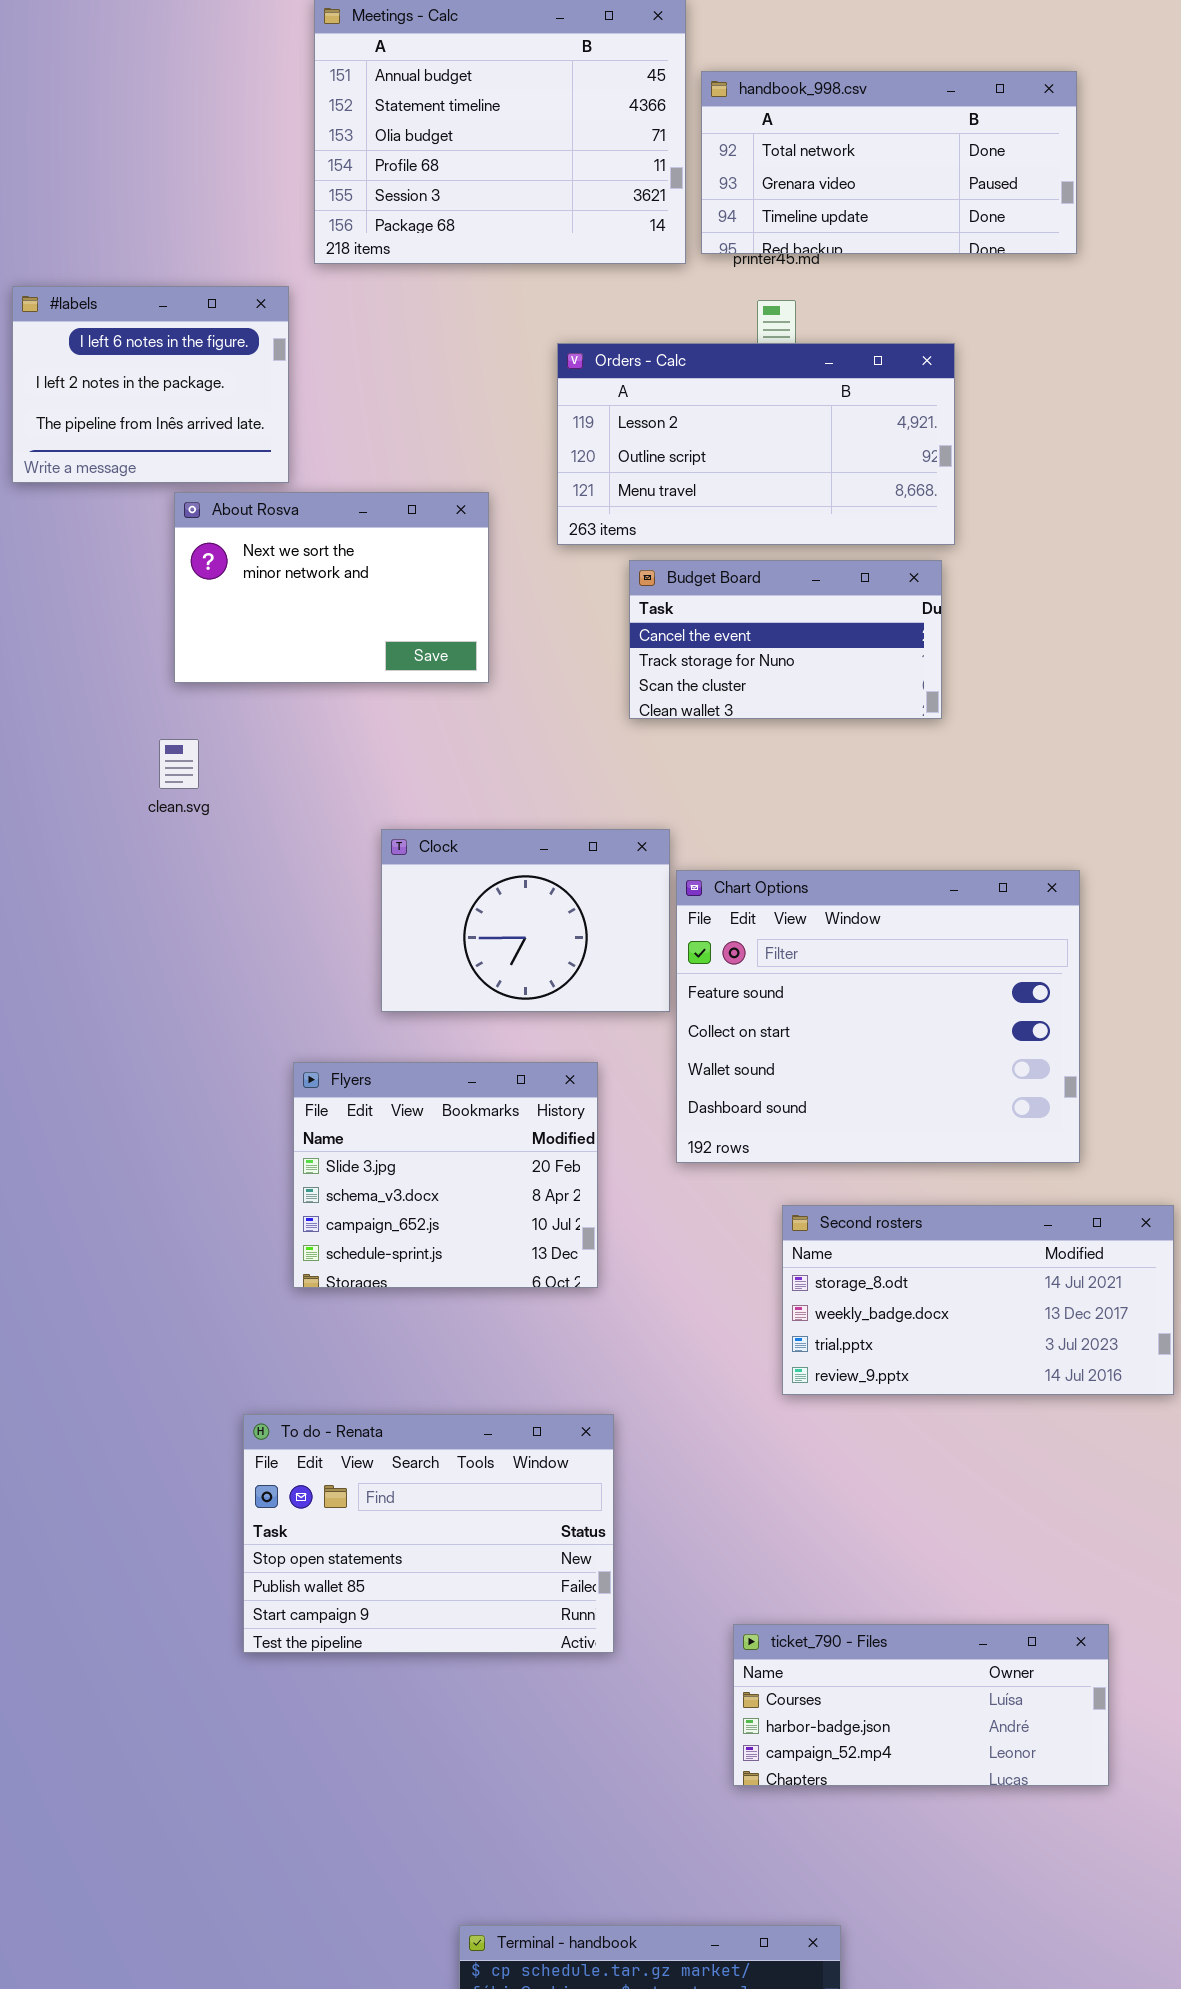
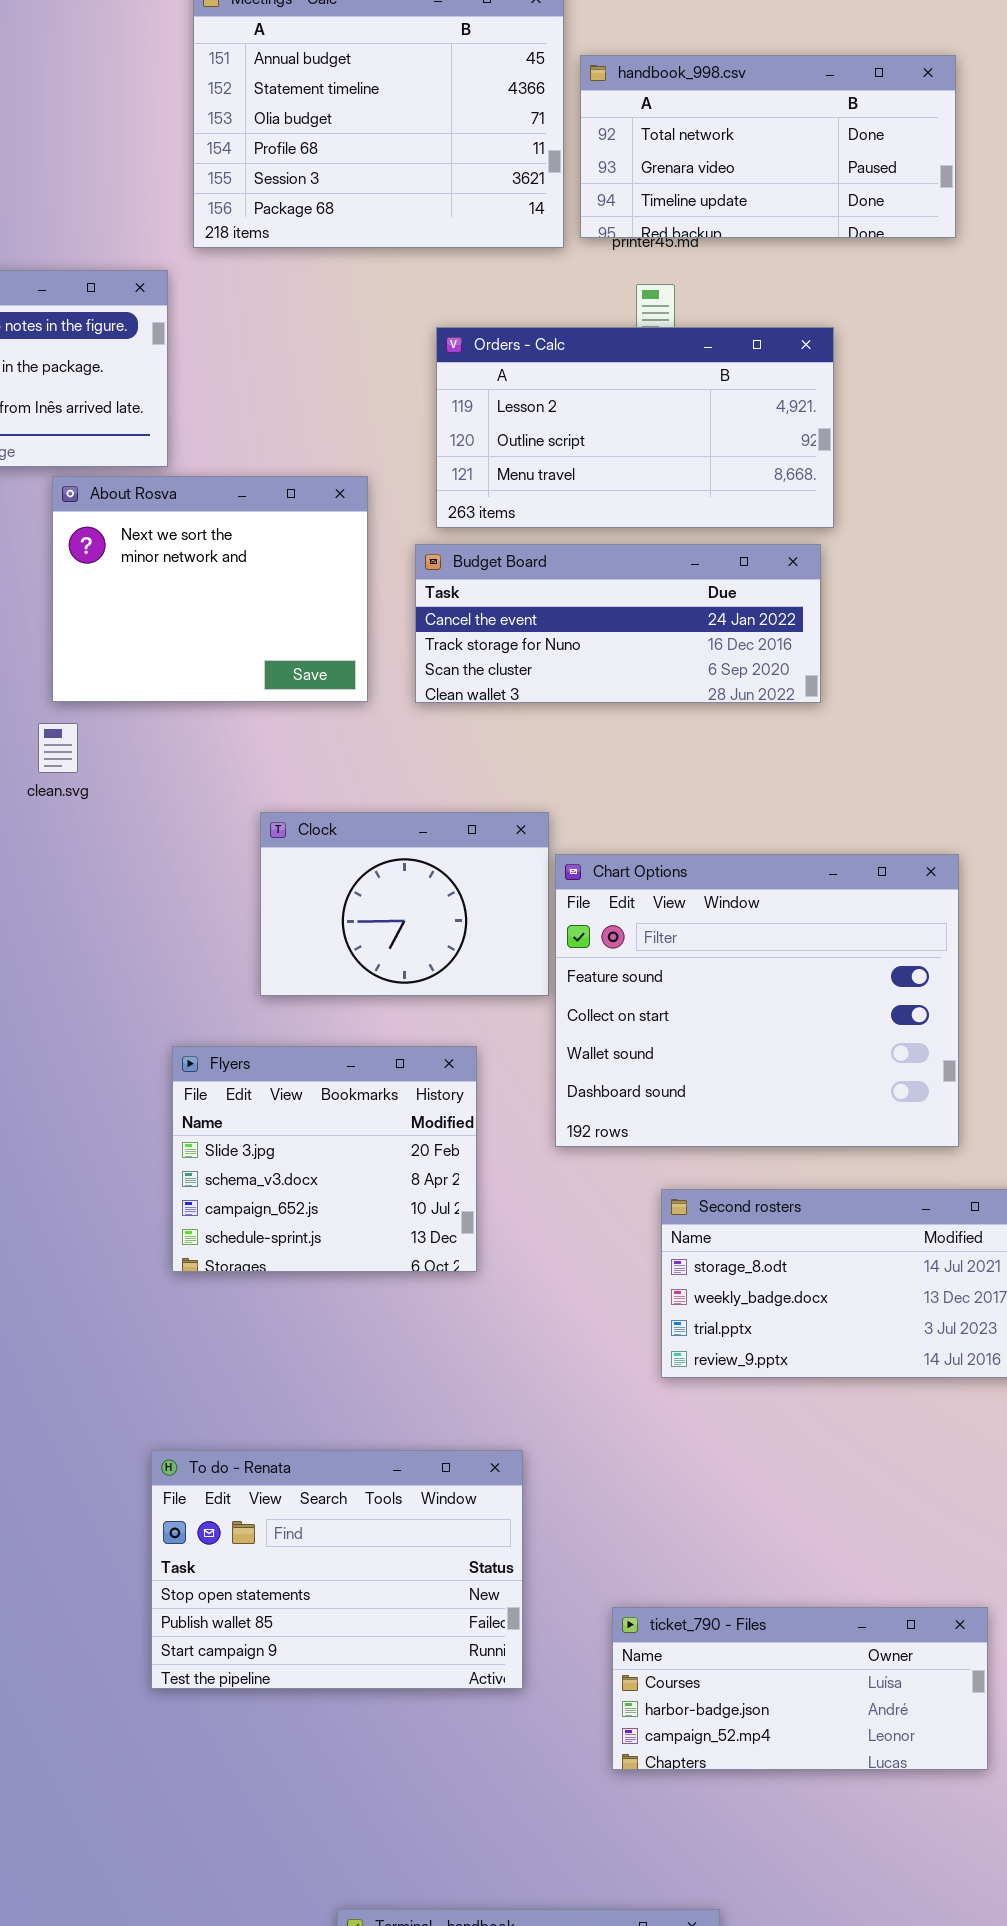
About Rosva: [174,492,489,683] -> [52,476,368,702], resized
Budget Board: [629,560,942,719] -> [415,544,821,703], resized
To do - Renata: [243,1414,614,1653] -> [151,1450,523,1689], moved

